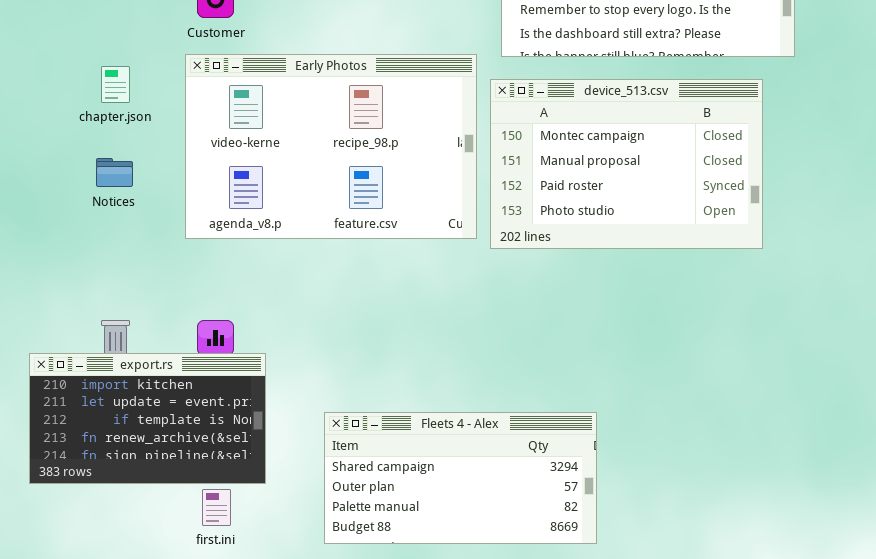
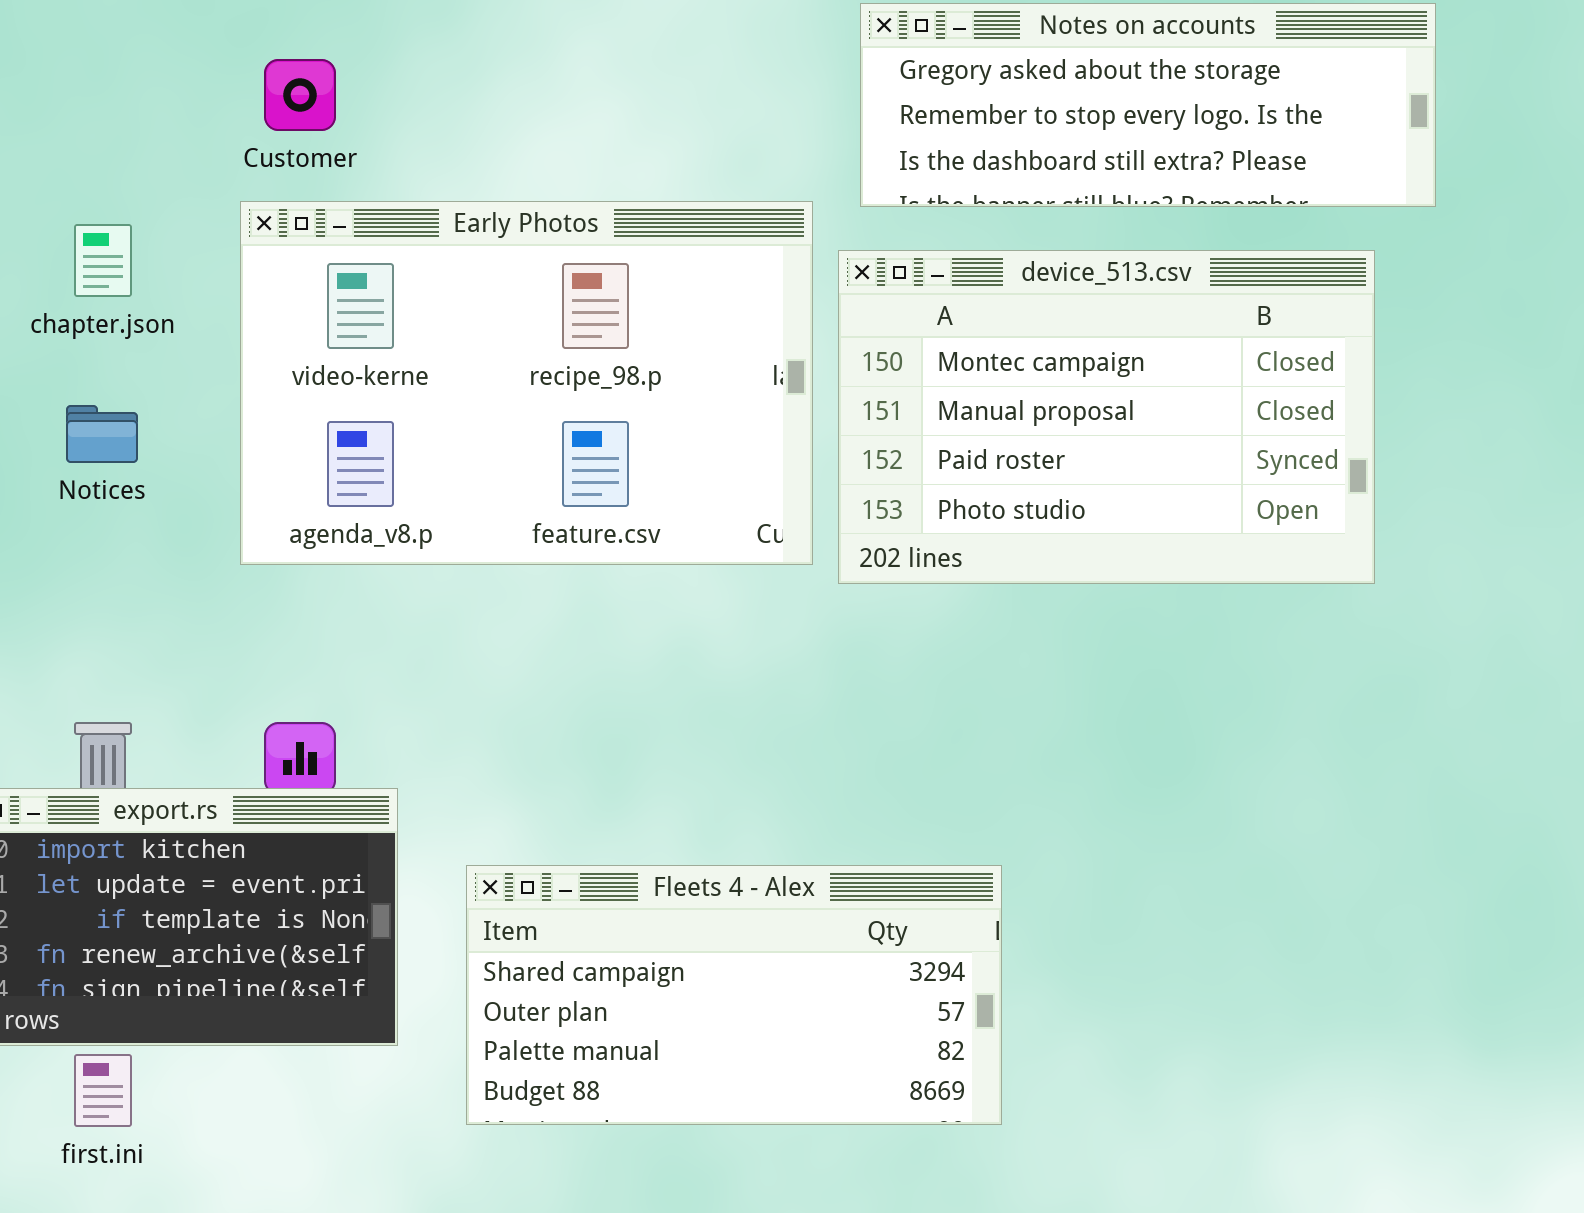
Fleets 4 - Alex: [324,412,597,544] -> [466,865,1002,1125], moved
first.ini: [202,489,231,526] -> [74,1054,132,1127], moved

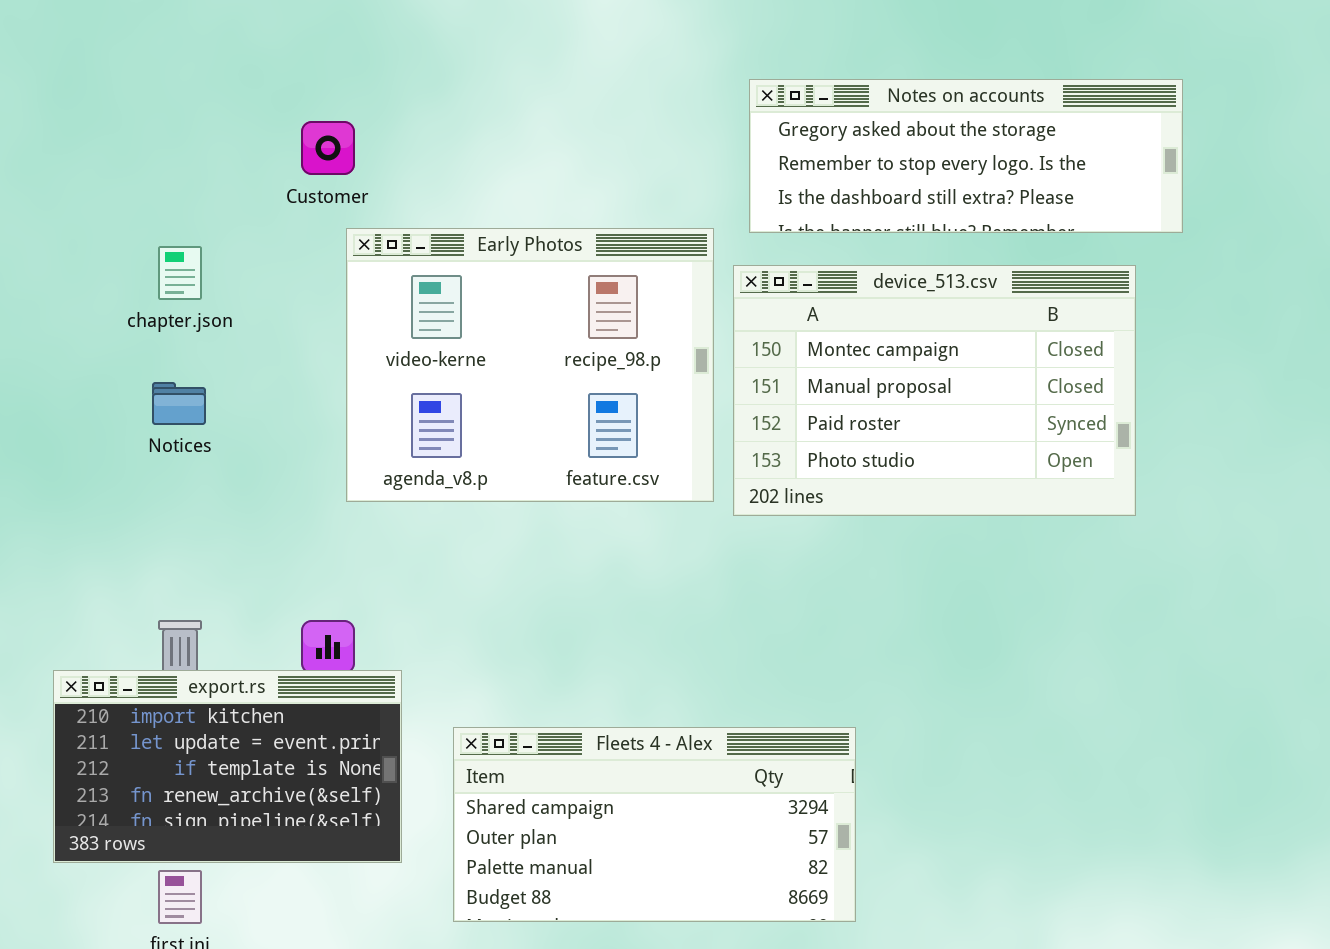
Early Photos: [240,201,813,565] -> [346,228,714,502], resized

